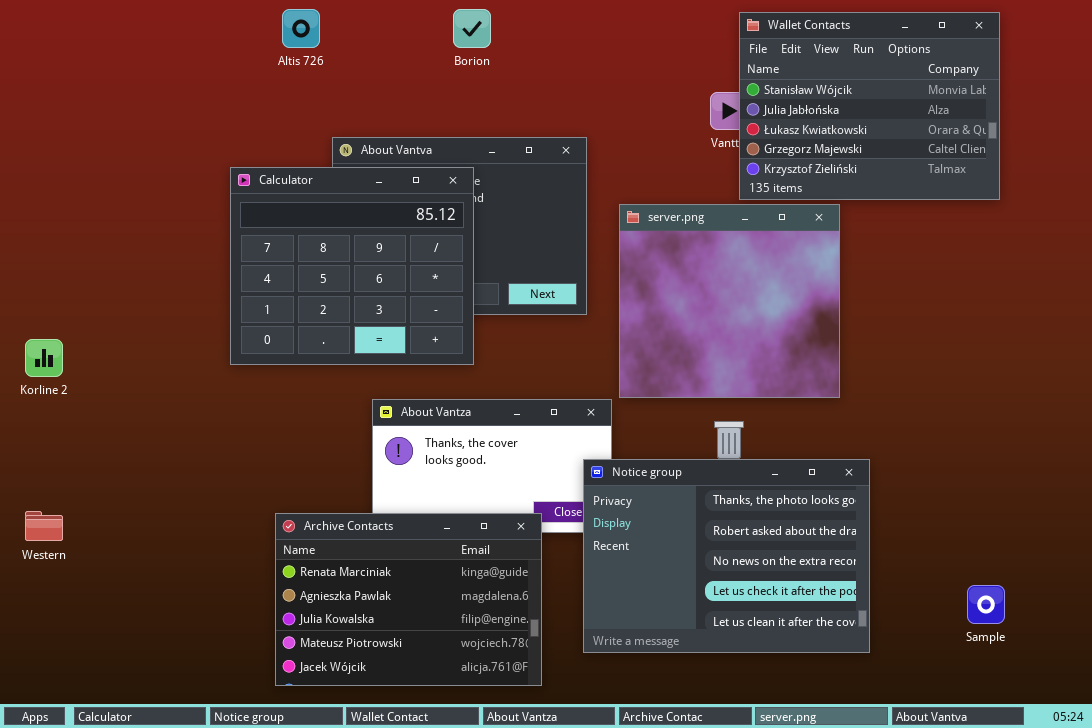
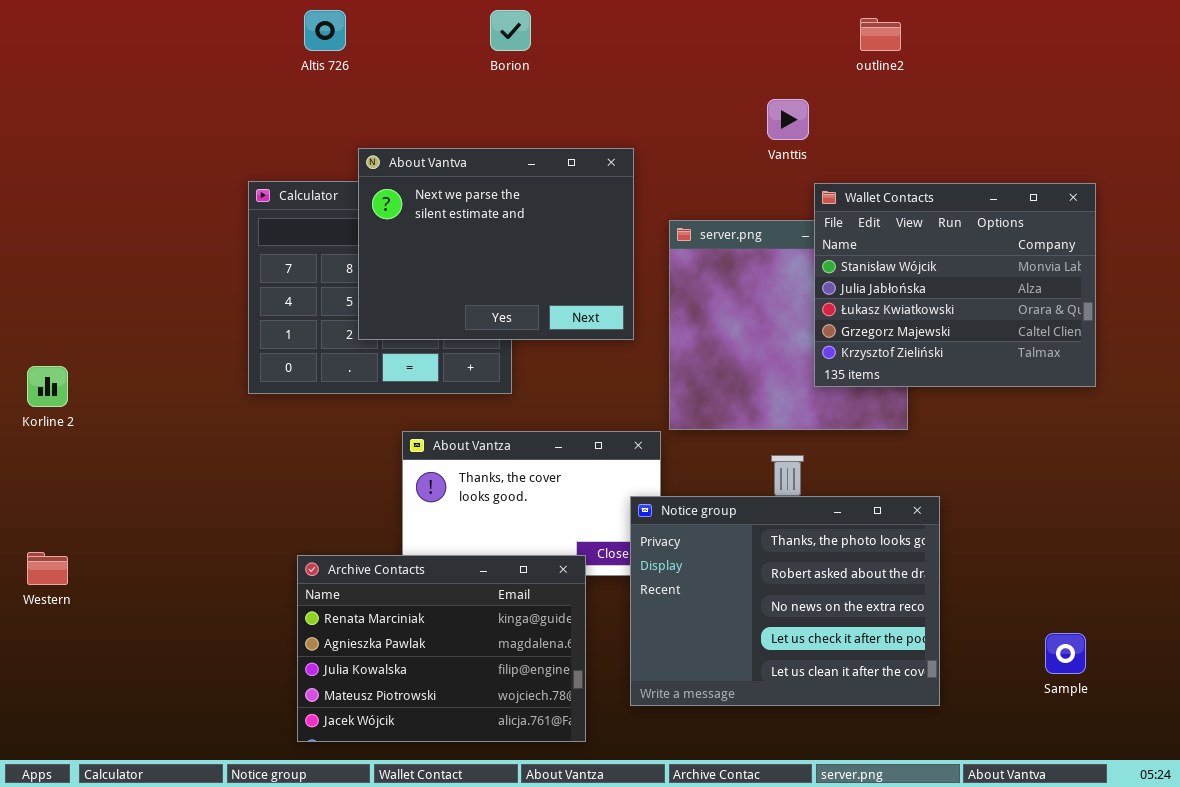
Wallet Contacts: [739,12,1000,200] -> [814,183,1096,387], moved
About Vantva: [332,137,587,315] -> [358,148,634,340], raised

